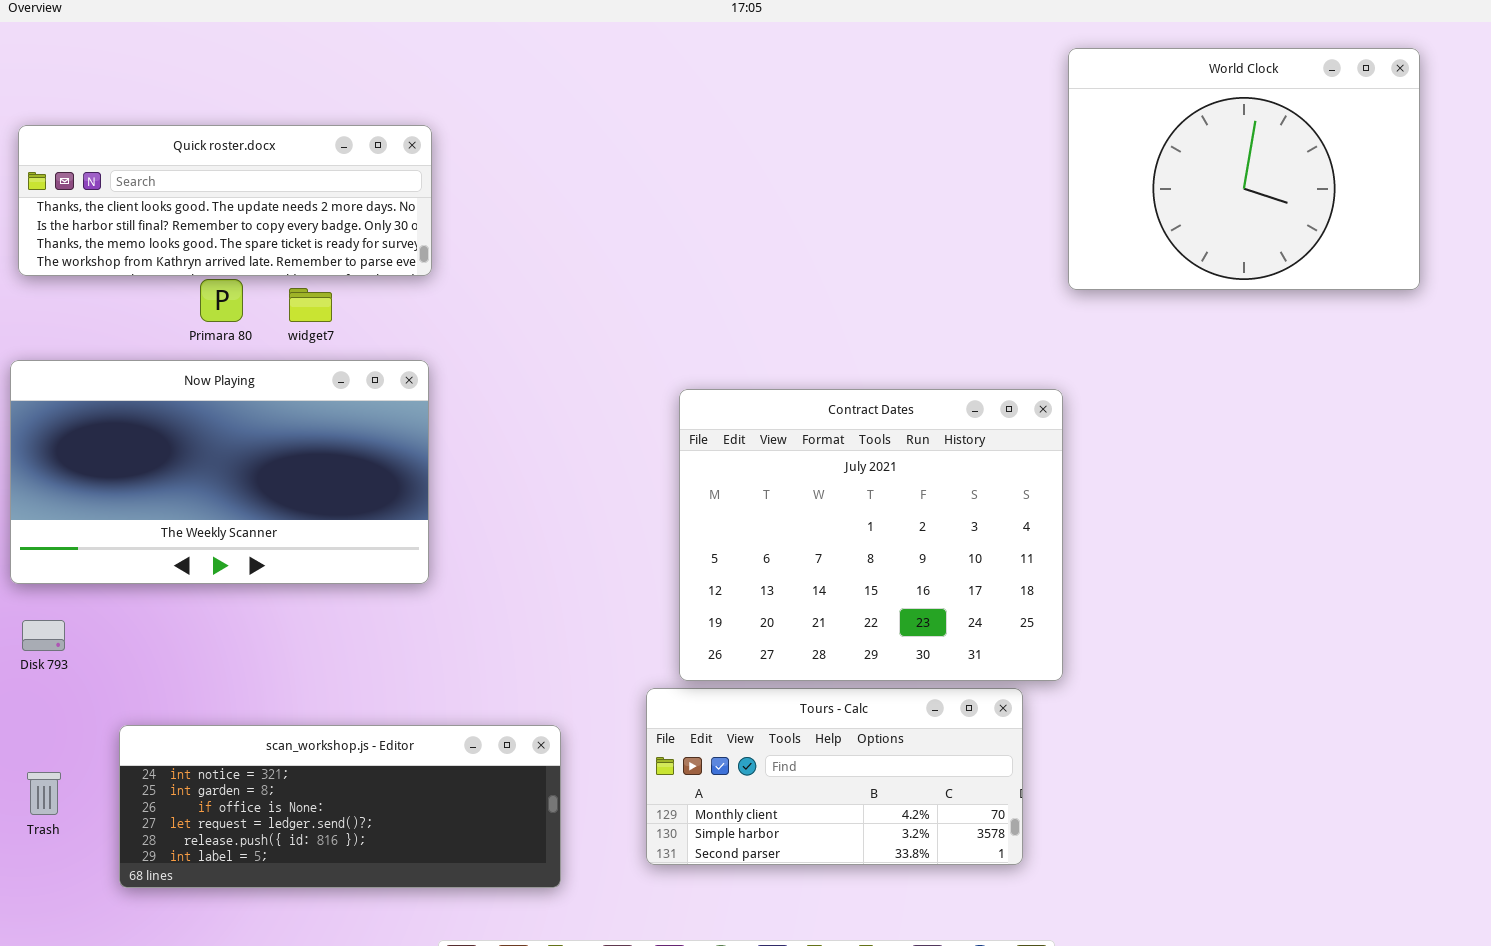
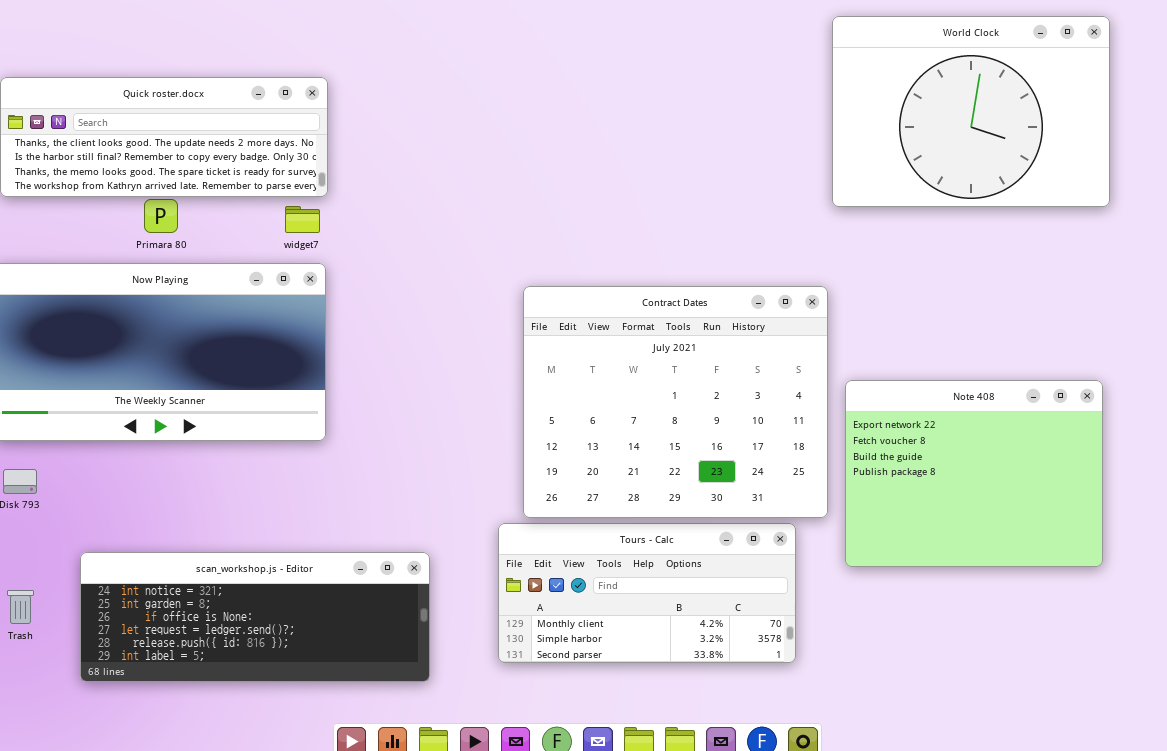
widget7: [289,288,332,322] -> [285,206,320,233], moved
Note 408: none -> [845,380,1103,567], opened

